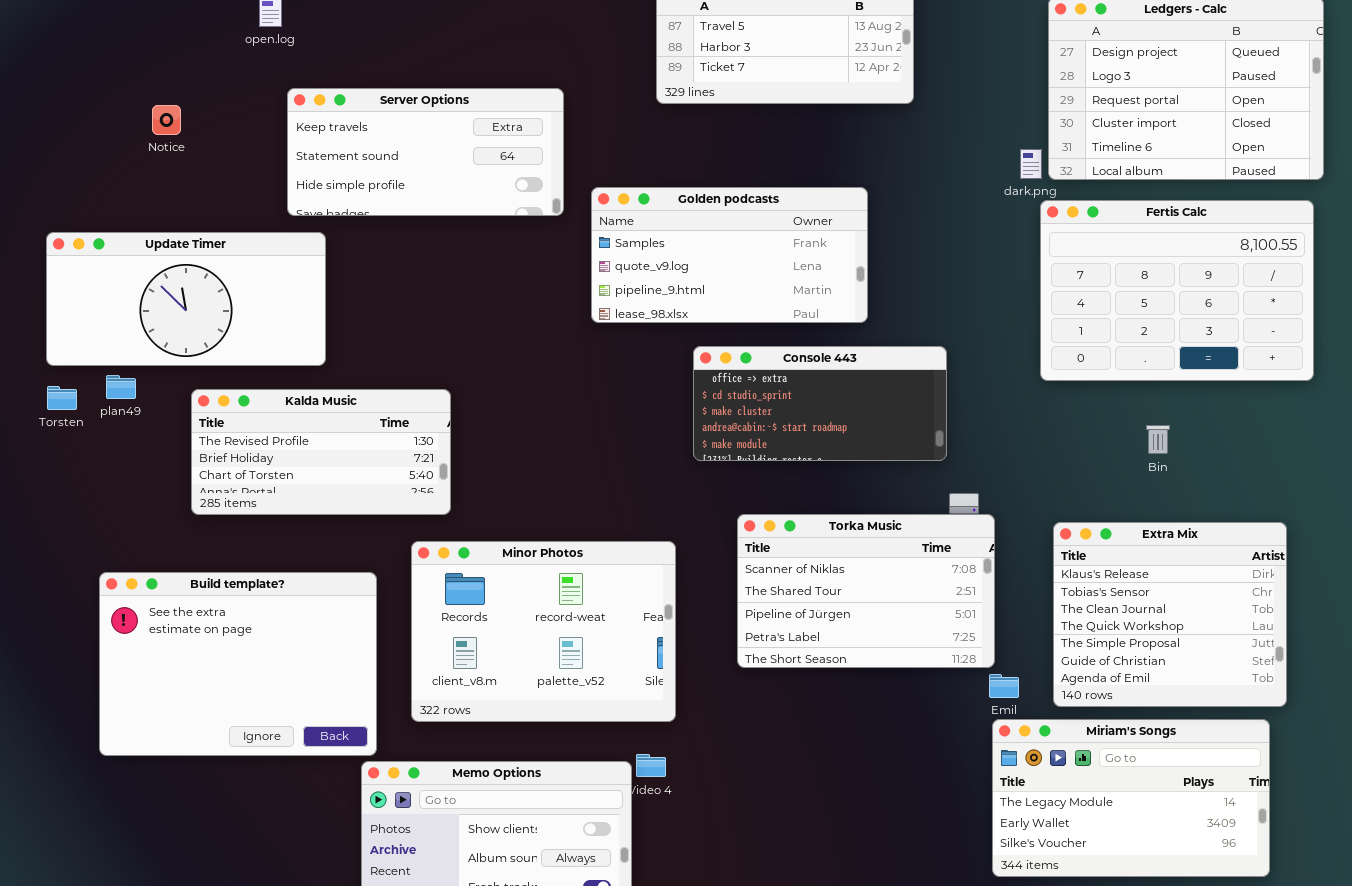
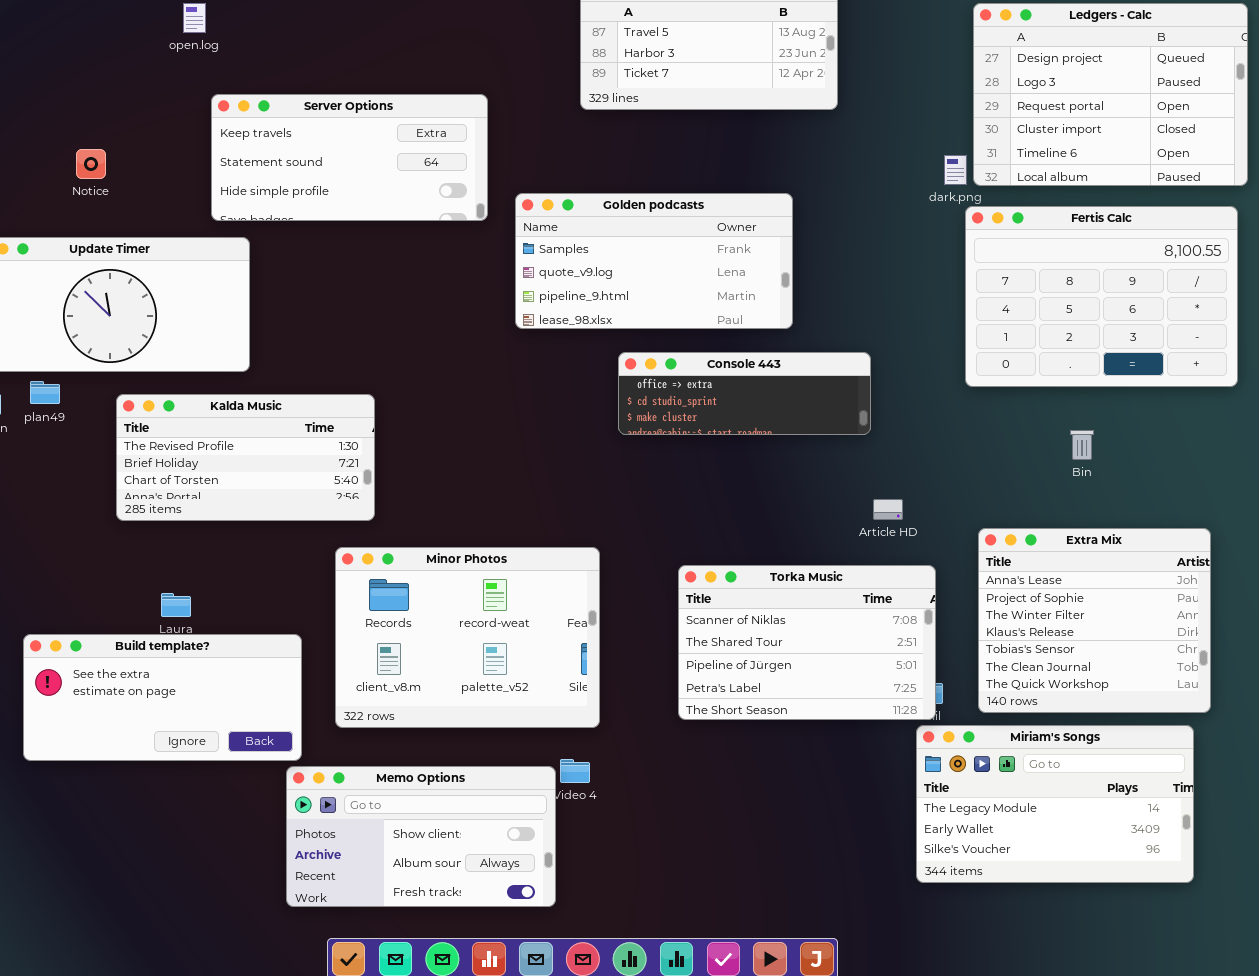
Notice: [152,105,181,135] -> [76,149,106,179], moved
Console 443: [693,346,947,461] -> [618,352,871,435], resized
Torka Music: [737,514,995,668] -> [678,565,936,720], moved
Extra Mix: [1053,522,1287,707] -> [978,528,1211,713], scrolled up 3 rows
Build template?: [99,572,377,756] -> [23,634,302,761], resized

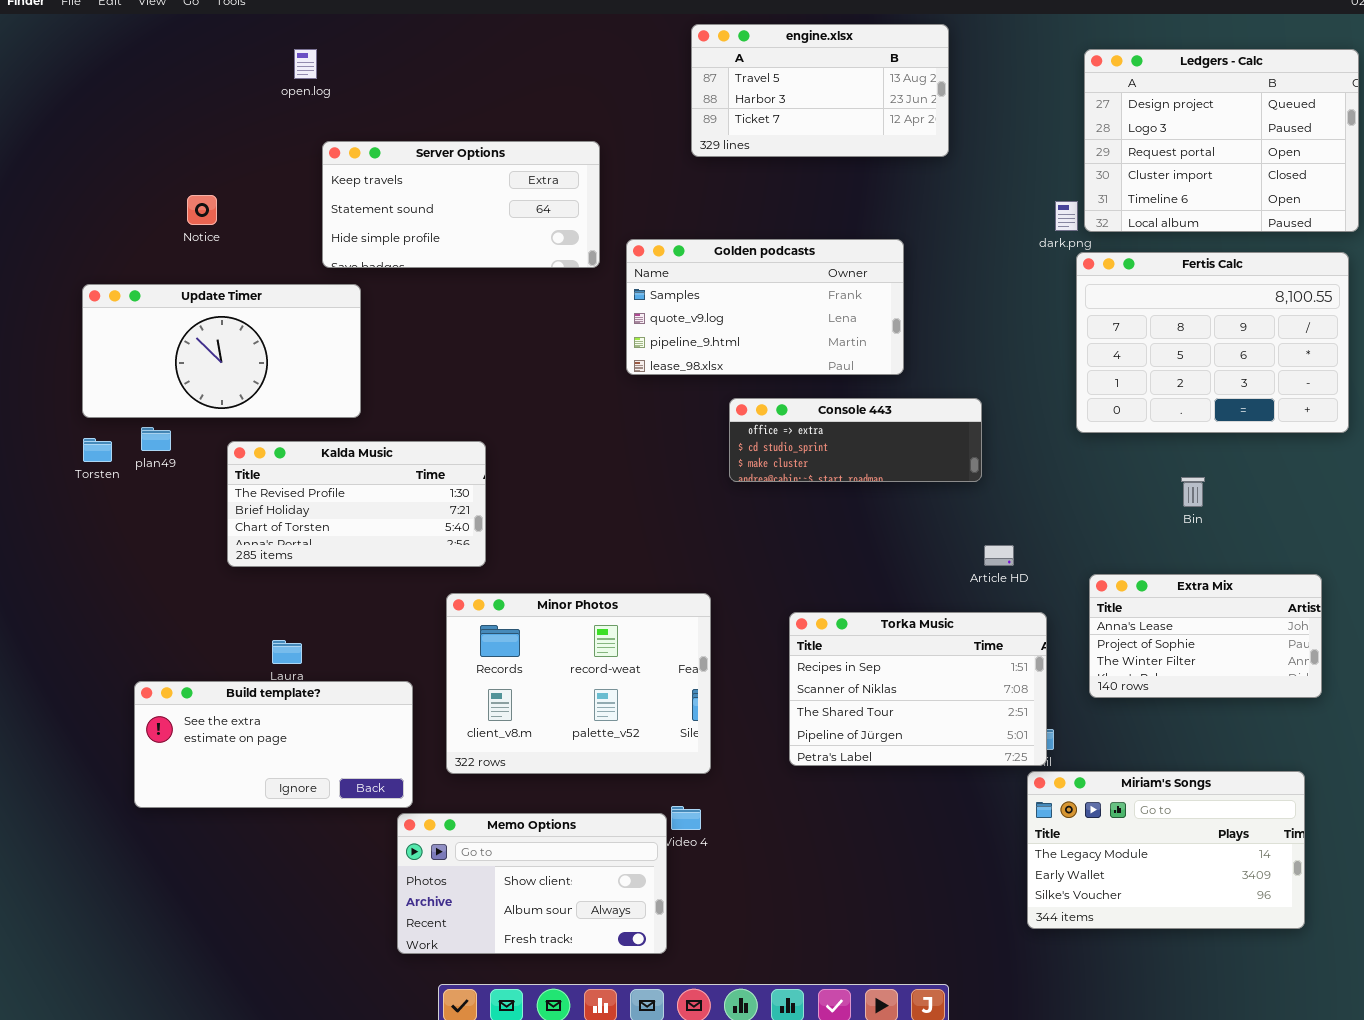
Extra Mix: [978,528,1211,713] -> [1089,574,1322,698], resized
Torka Music: [678,565,936,720] -> [789,612,1047,766], scrolled up 1 row

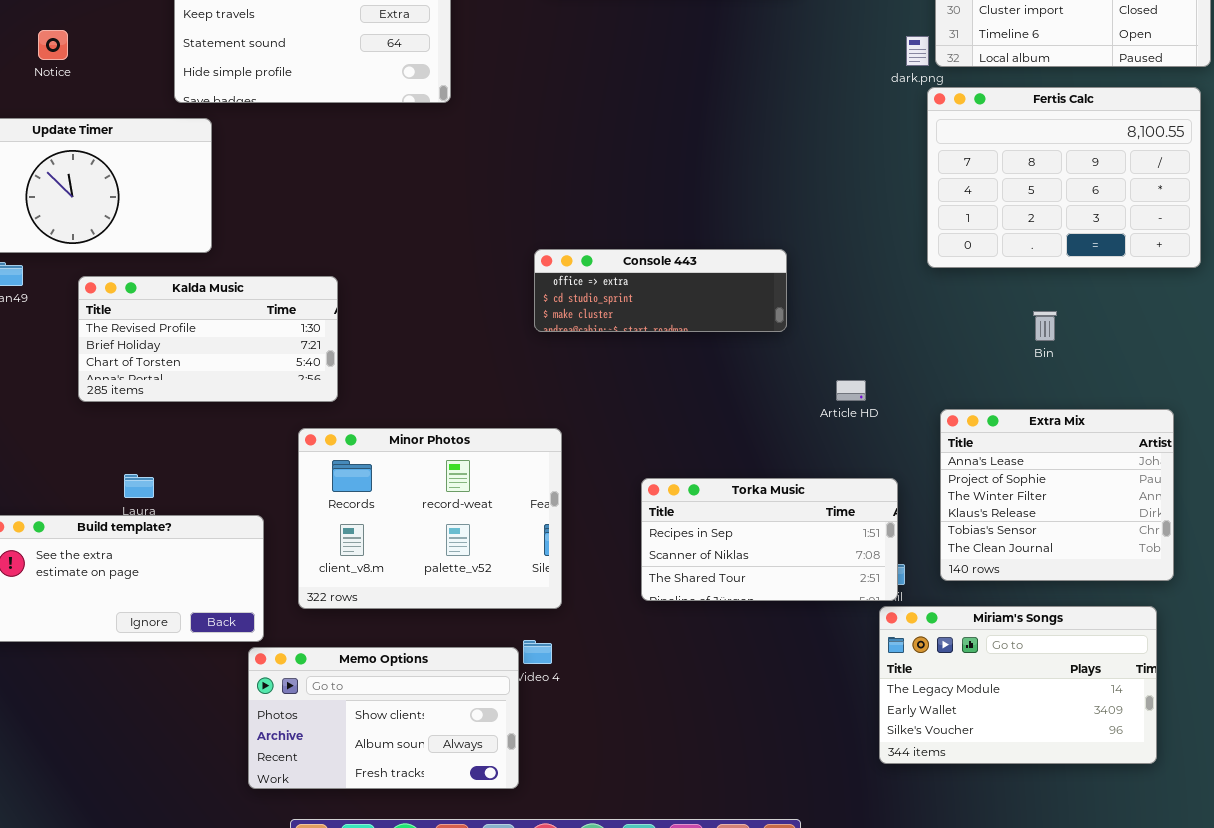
Golden podcasts: [626,239,904,375] -> none, closed
Console 443: [729,398,982,482] -> [534,249,787,332], moved
Extra Mix: [1089,574,1322,698] -> [940,409,1174,581], resized
Torka Music: [789,612,1047,766] -> [641,478,898,601], resized

